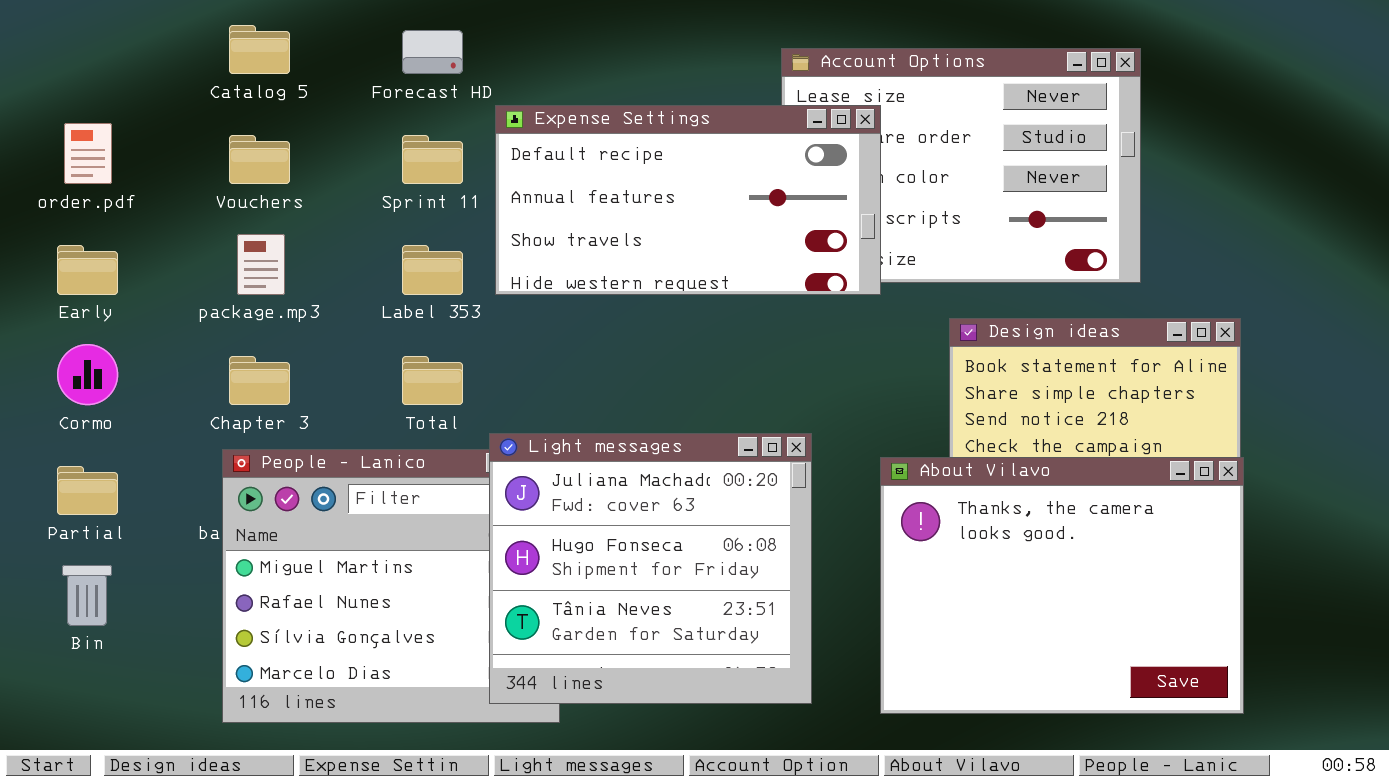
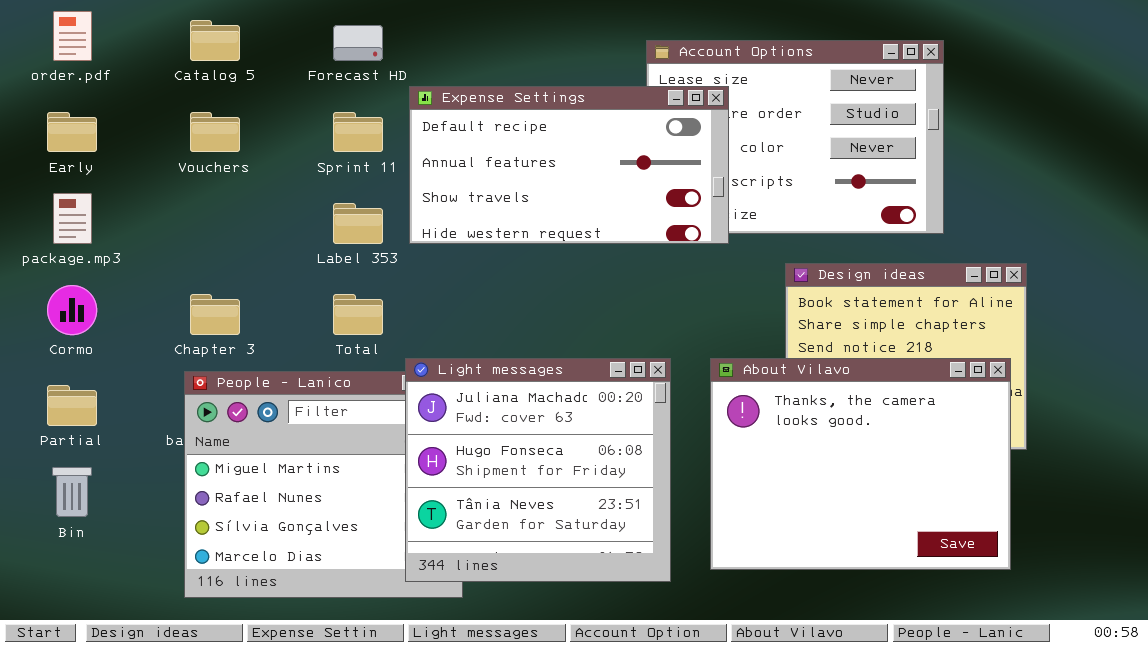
order.pdf: [64,123,112,184] -> [53,11,92,61], moved
package.mp3: [237,234,285,295] -> [53,193,92,244], moved
Early: [57,245,118,295] -> [47,112,97,152], moved
About Vilavo: [880,457,1244,714] -> [710,358,1011,570], moved

